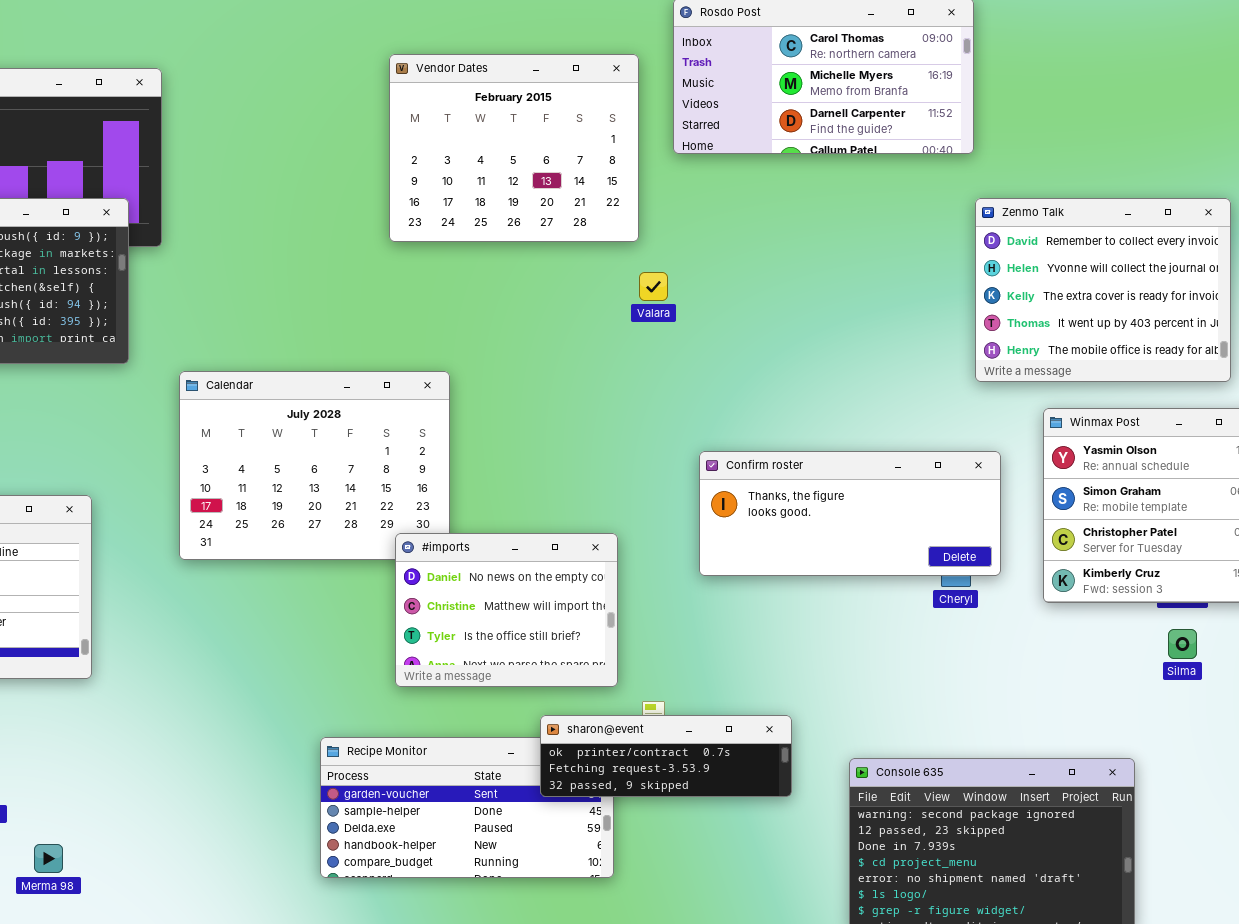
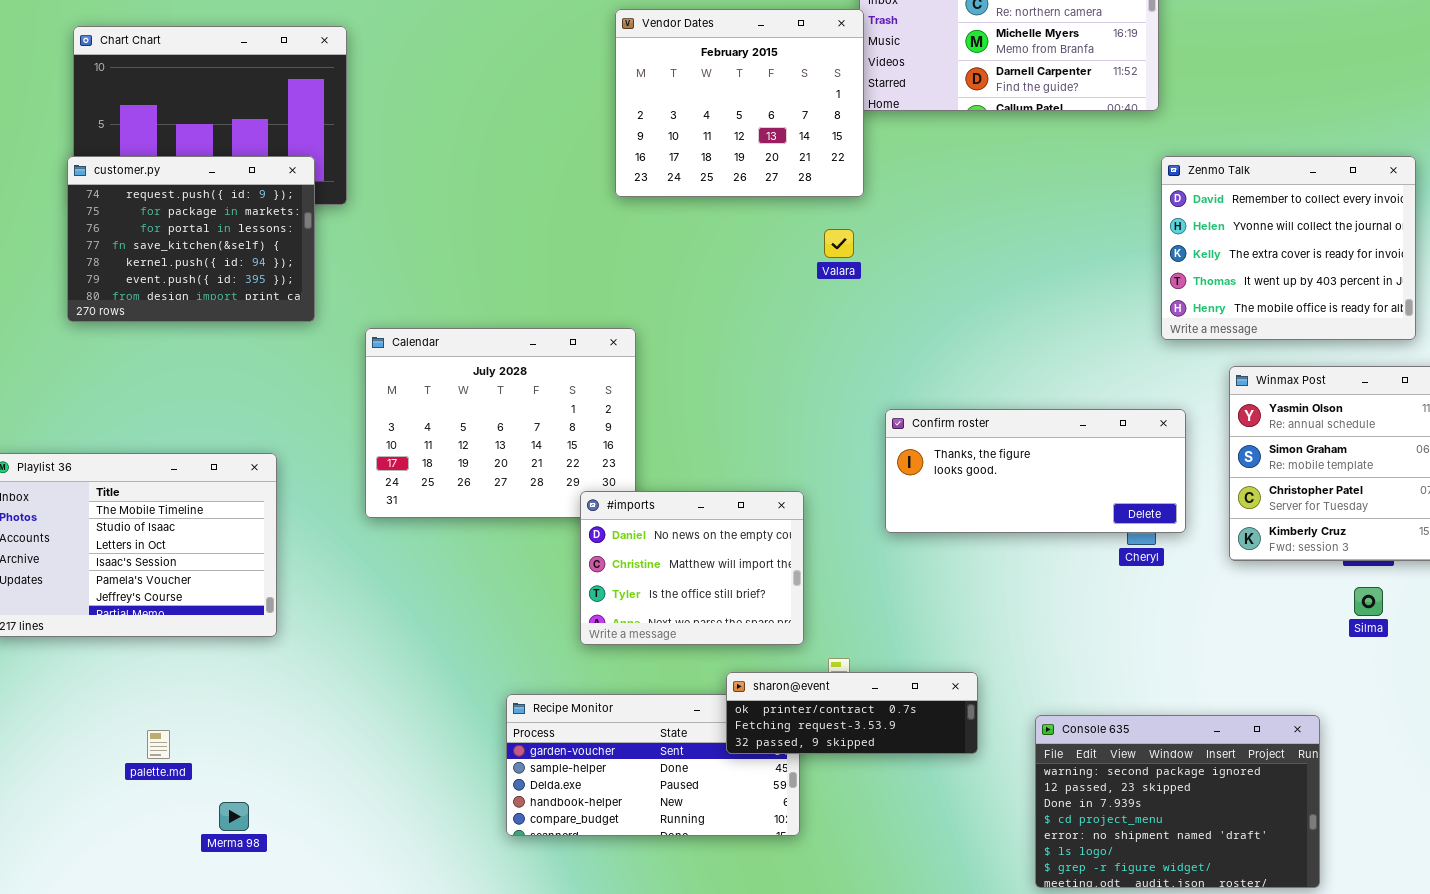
Vendor Dates: [389,54,639,242] -> [615,9,864,197], moved

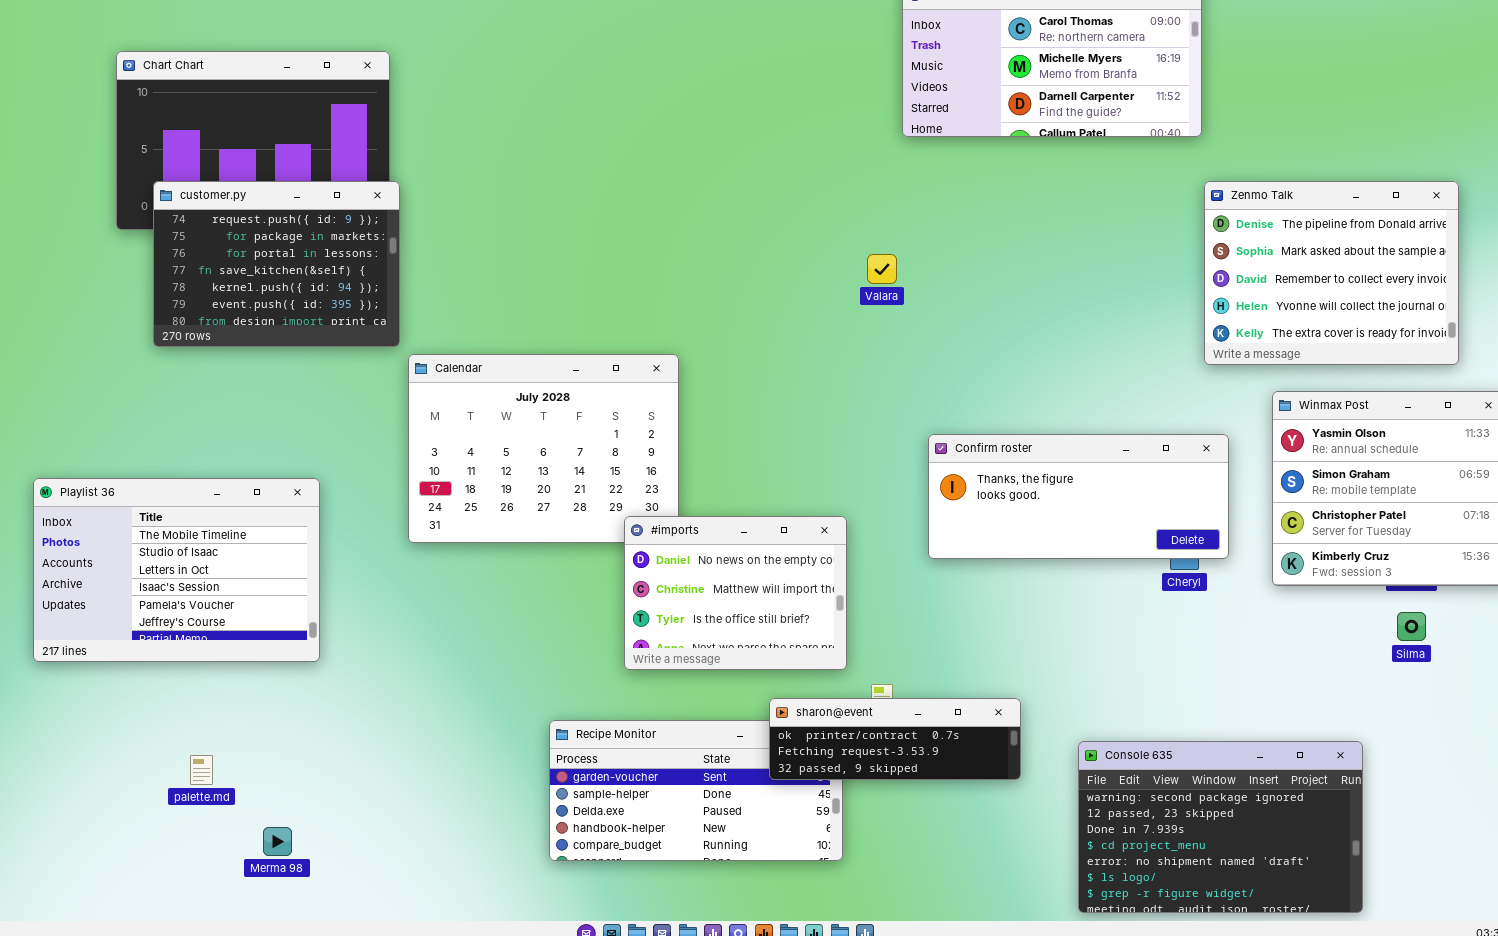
Vendor Dates: [615,9,864,197] -> none, closed
customer.py: [67,156,315,322] -> [153,181,400,347], moved
Zenmo Talk: [1161,156,1416,340] -> [1204,181,1459,365], scrolled up 2 rows

